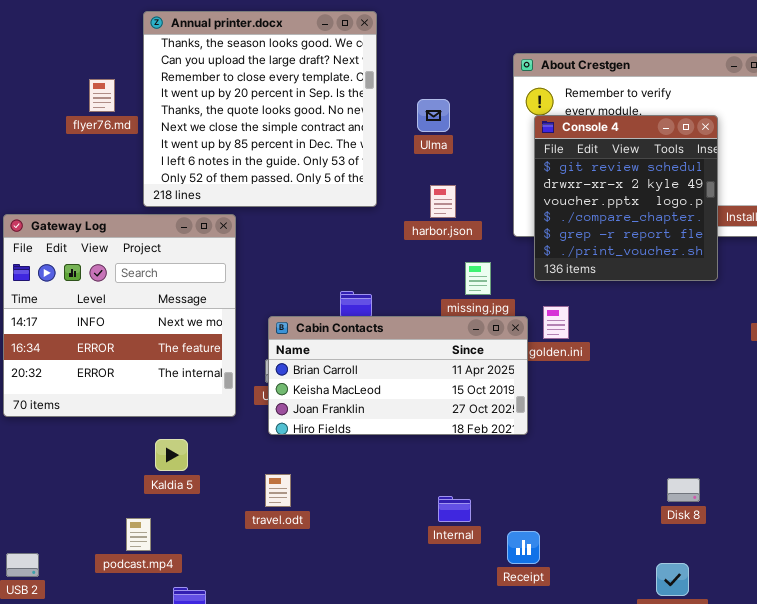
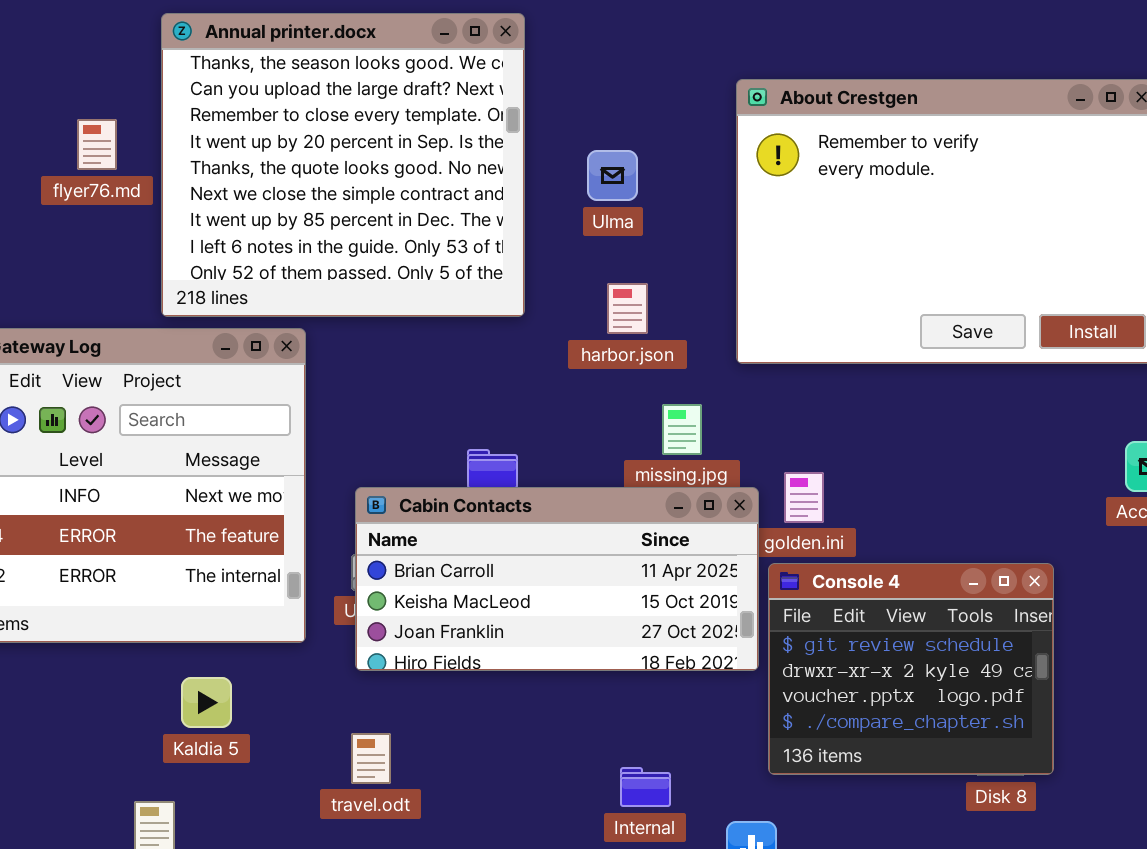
Console 4: [534,115,718,281] -> [768,563,1054,775], moved, resized

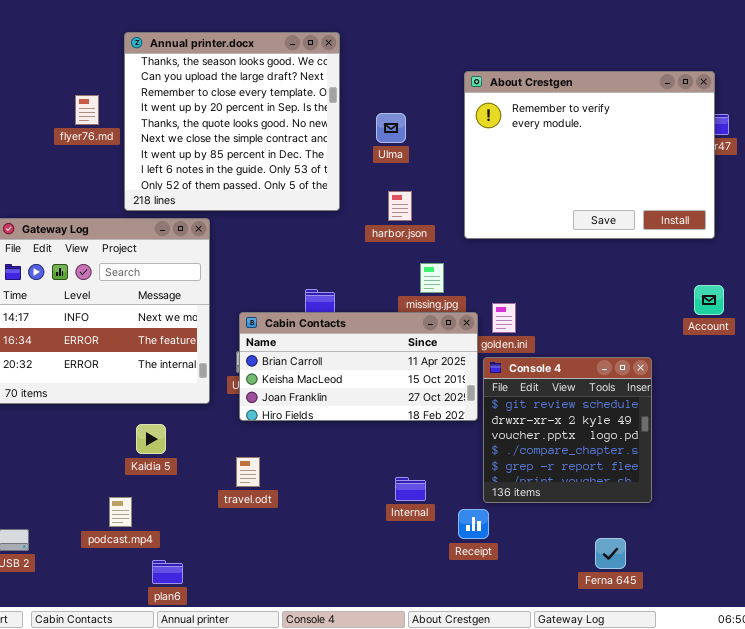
Console 4: [768,563,1054,775] -> [483,357,652,503], resized

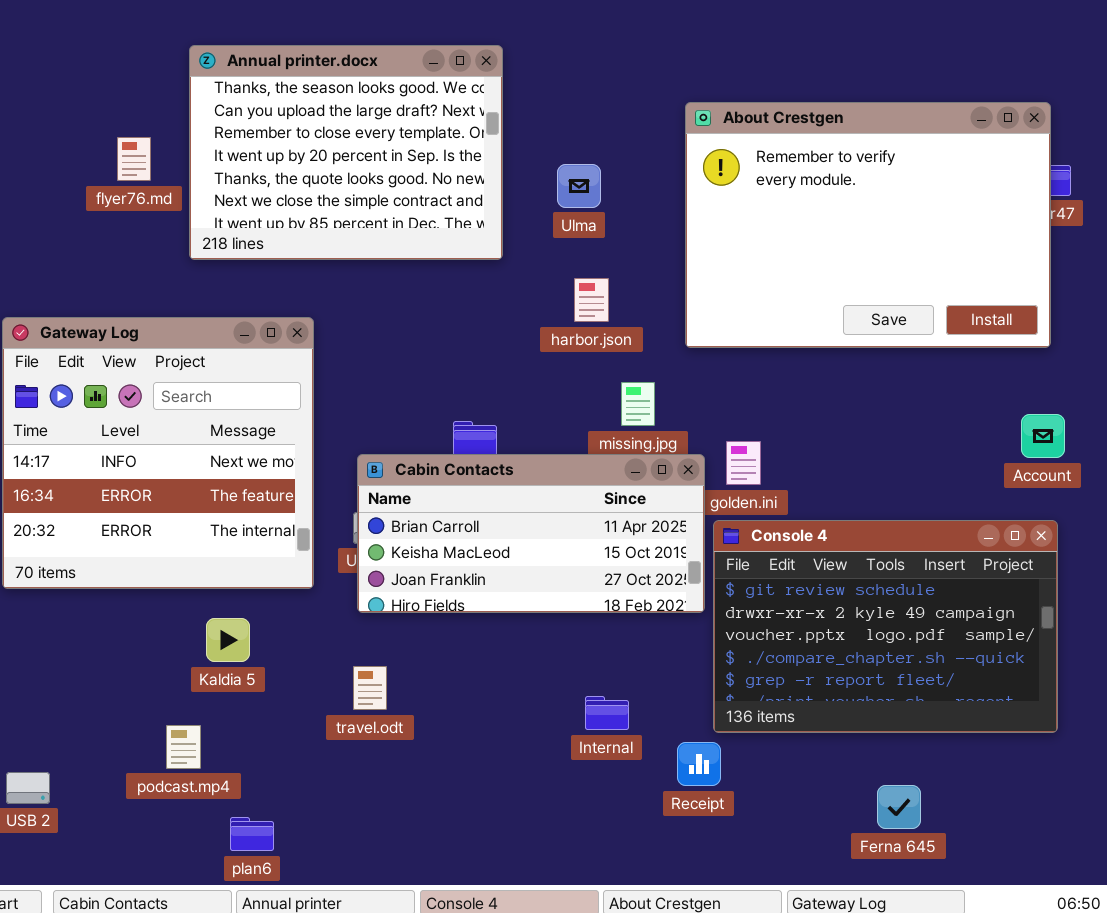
Annual printer.docx: [124,32,340,211] -> [189,45,503,260], resized
Console 4: [483,357,652,503] -> [713,520,1058,733], resized

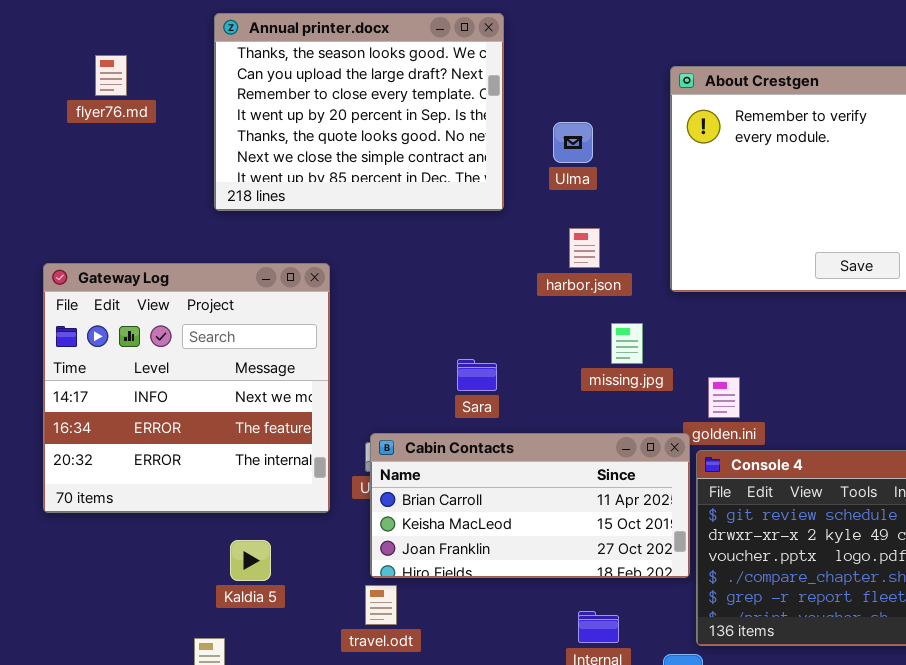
flyer76.md: [117,137,151,181] -> [95,55,127,96], moved
Cabin Contacts: [357,454,705,613] -> [370,433,690,578], moved

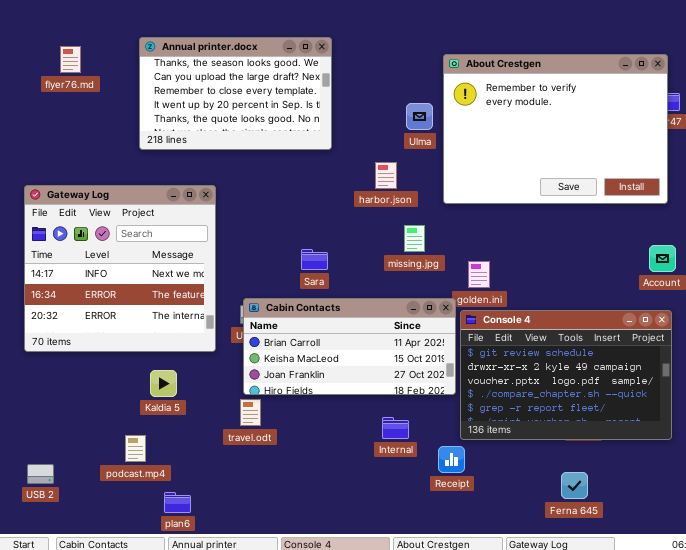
Annual printer.docx: [214,13,504,211] -> [139,37,332,150], resized
Ulma: [553,122,593,163] -> [406,103,433,130], moved

